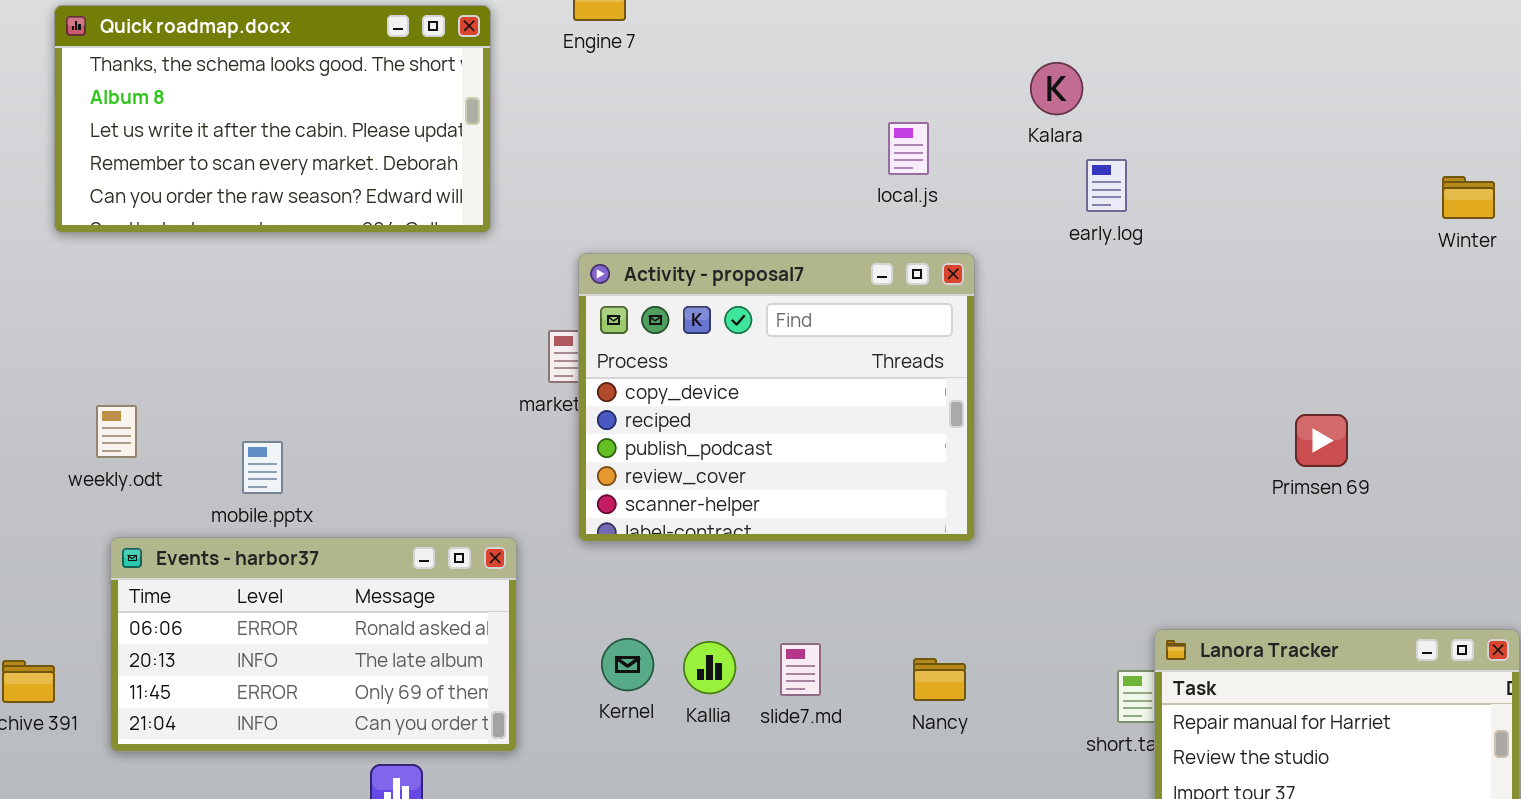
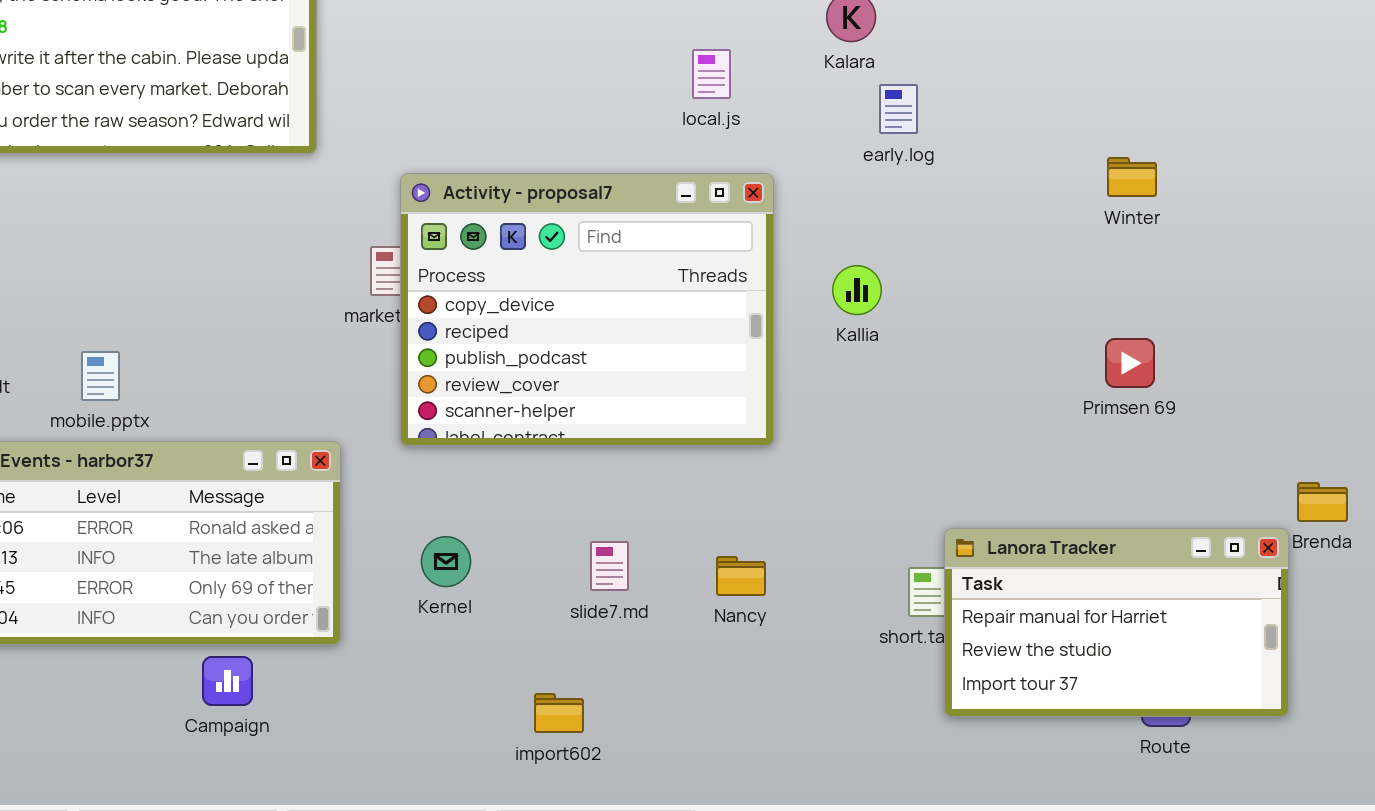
Winter: [1442,176,1495,219] -> [1107,157,1157,197], moved
Primsen 69: [1295,414,1348,467] -> [1105,338,1155,388], moved
Kallia: [683,641,736,694] -> [832,265,882,315], moved

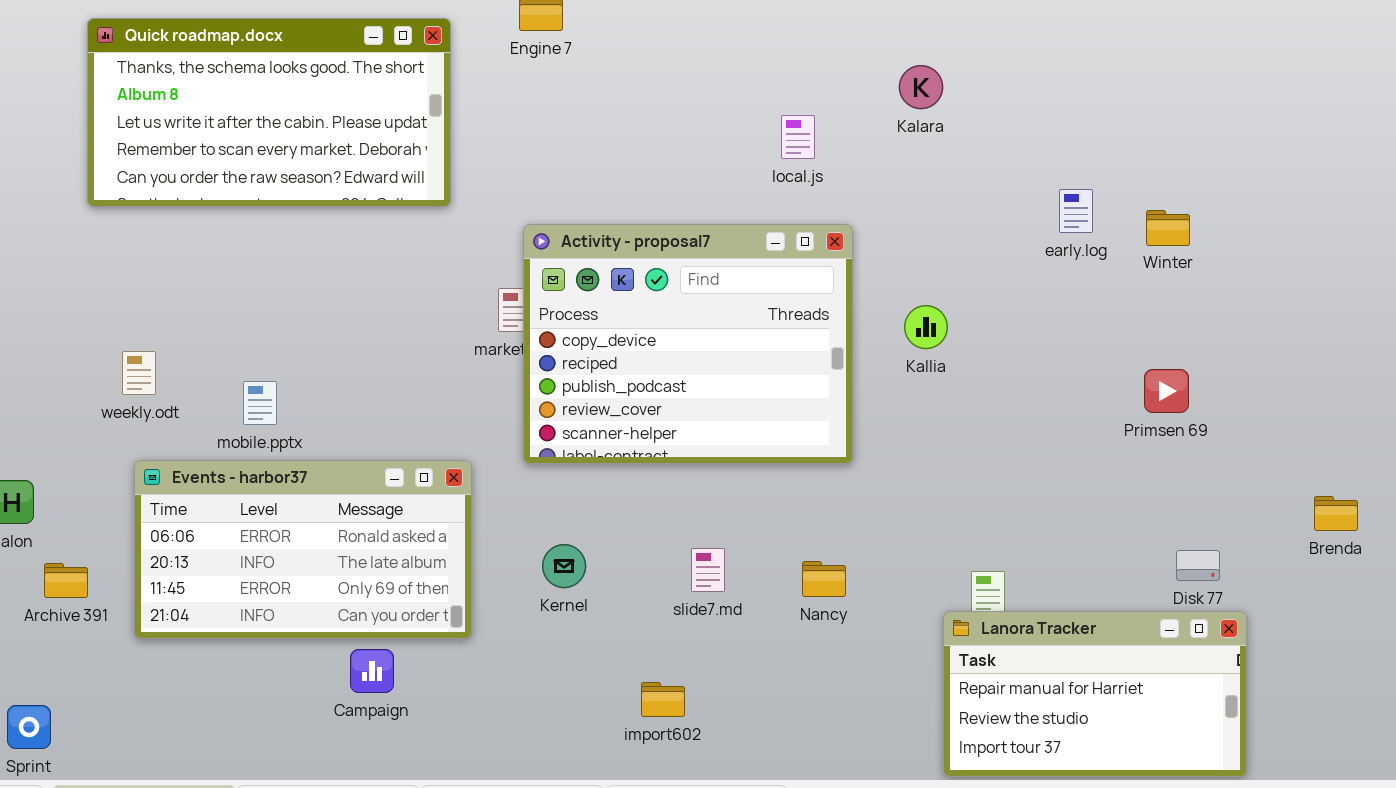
early.log: [879,84,918,134] -> [1059,189,1093,233], moved
Lanora Tracker: [944,528,1289,717] -> [943,611,1247,777], moved

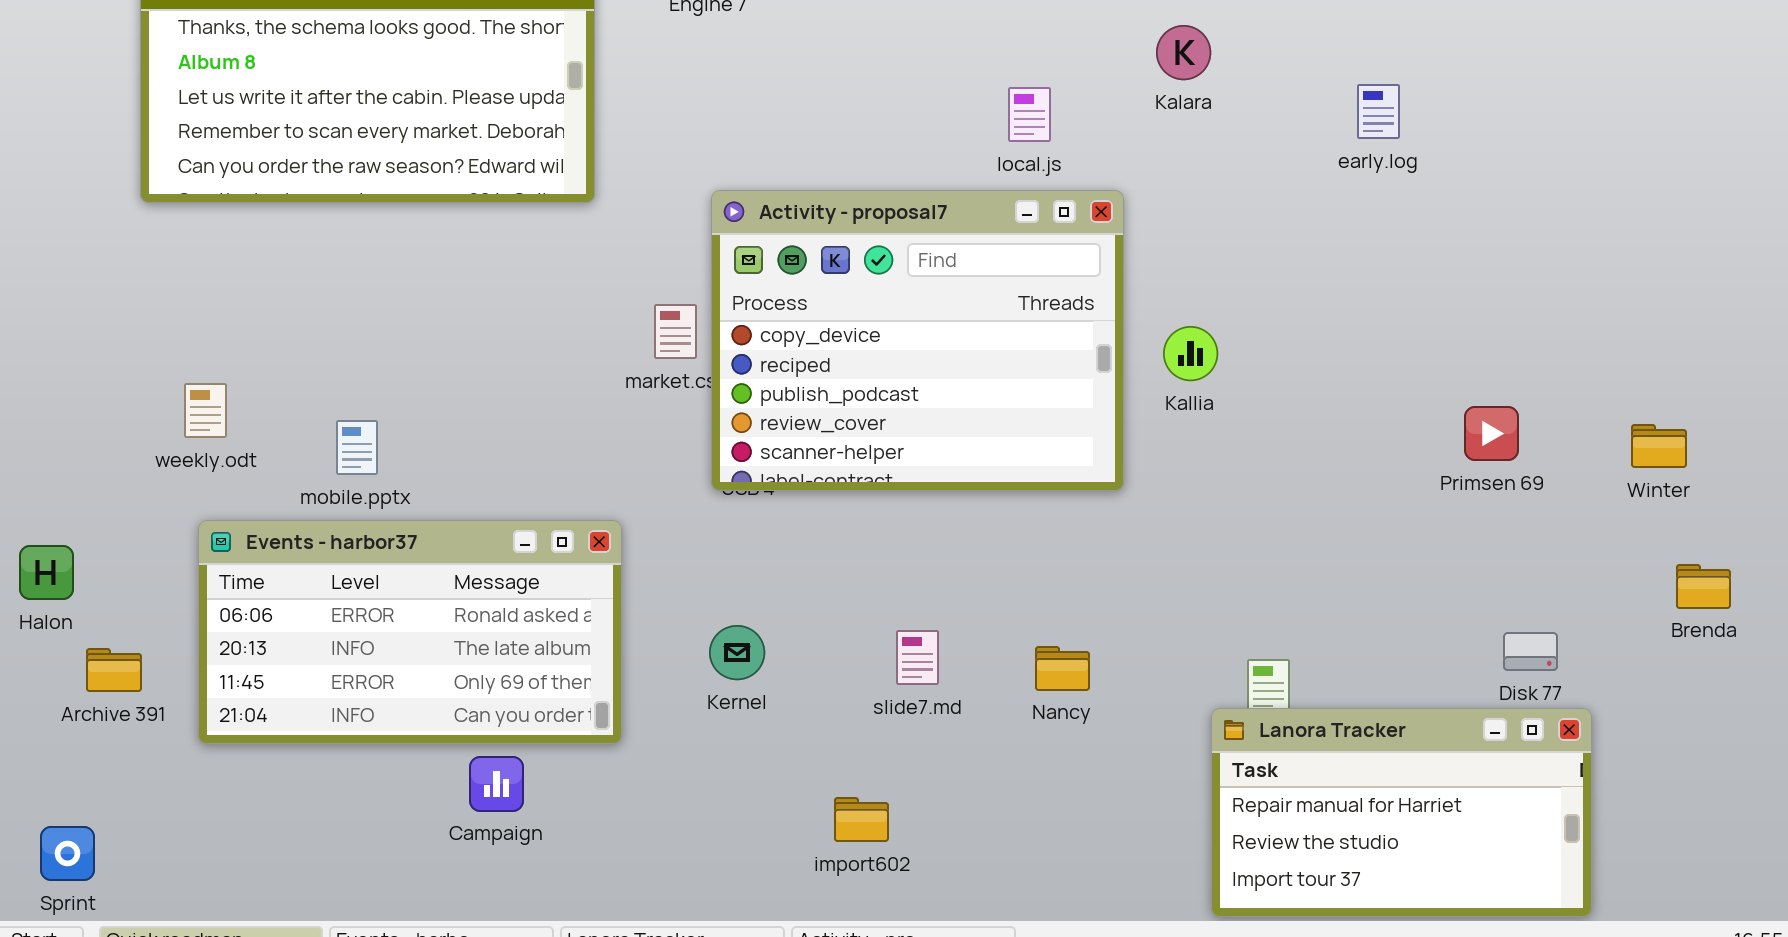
early.log: [1059,189,1093,233] -> [1357,84,1400,139], moved
Winter: [1146,210,1190,246] -> [1631,424,1687,468], moved
Activity - proposal7: [523,224,853,464] -> [711,190,1124,491], moved

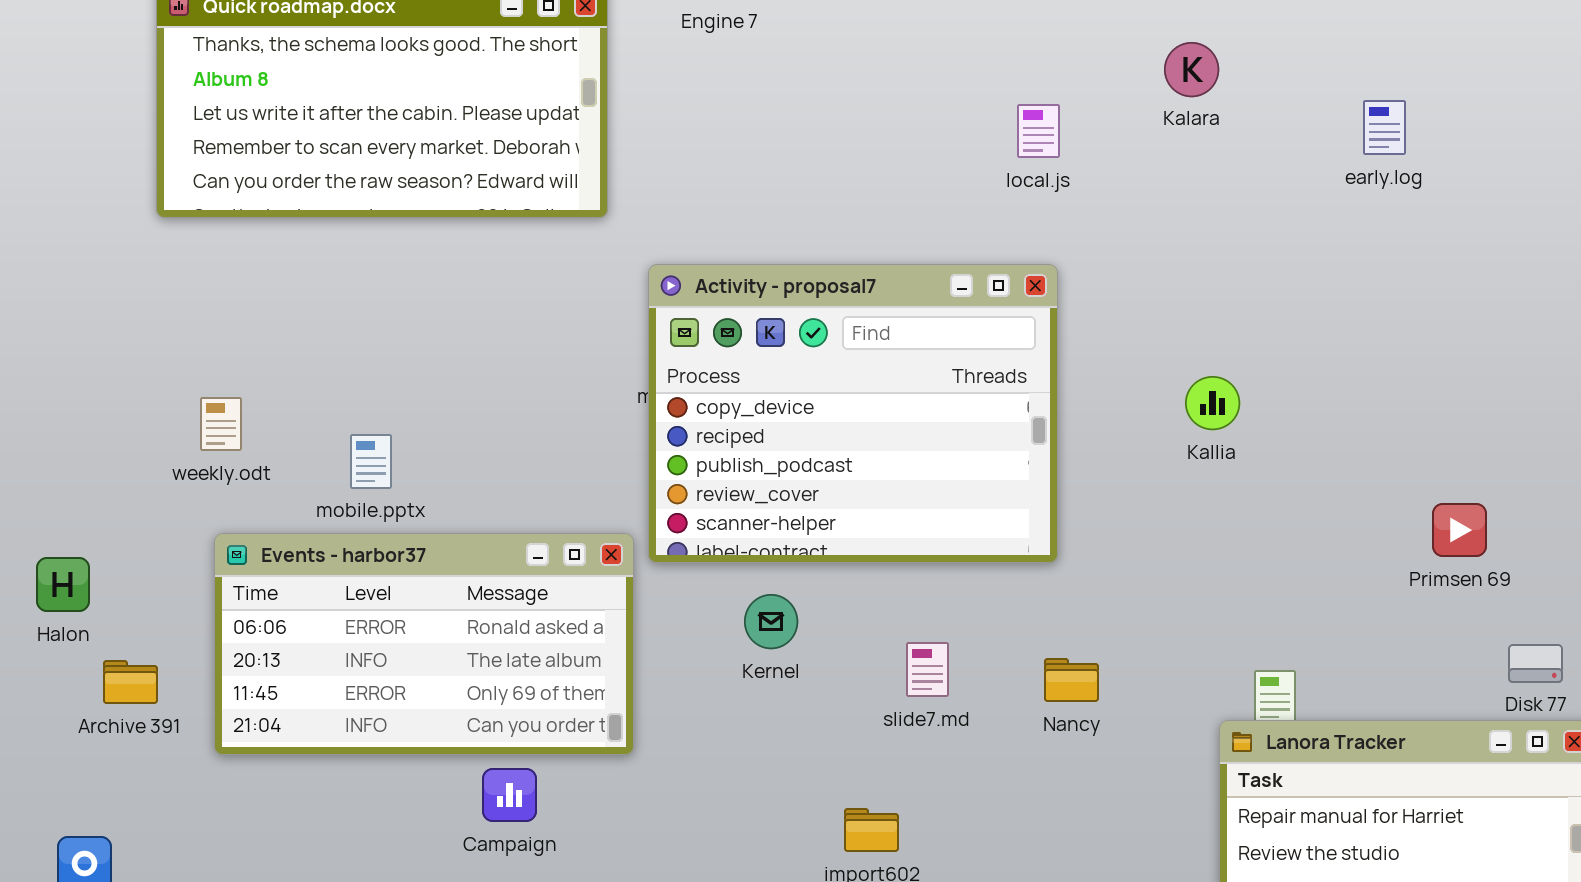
Activity - proposal7: [711,190,1124,491] -> [648,264,1058,563], moved
Kallia: [1163,326,1218,381] -> [1185,376,1240,430], moved
Primsen 69: [1464,406,1519,461] -> [1432,503,1487,557], moved
Kernel: [709,625,765,680] -> [744,594,798,649], moved

